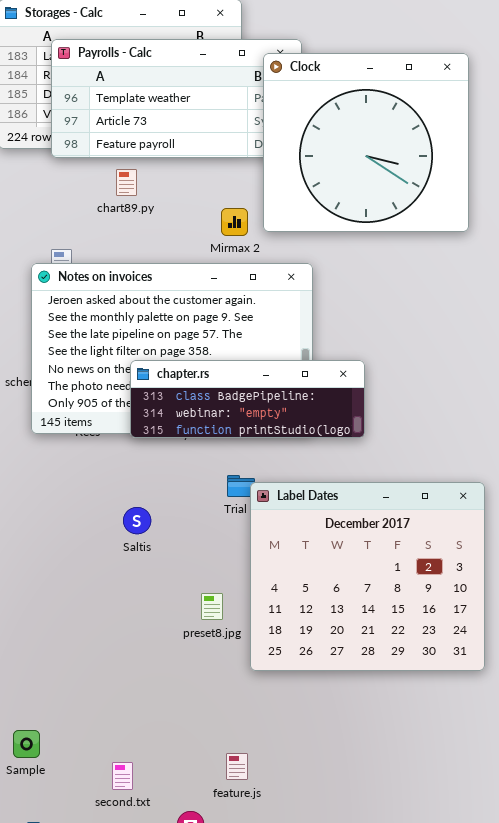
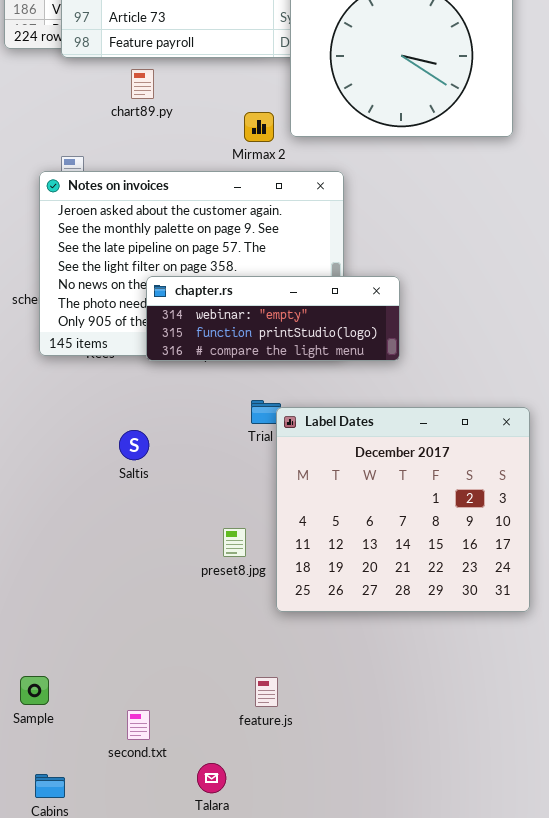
chapter.rs: [130,360,365,438] -> [146,276,400,361], scrolled down 1 row
Saltis: [123,507,151,534] -> [119,430,149,460], moved
feature.js: [226,753,248,780] -> [255,677,278,707], moved

